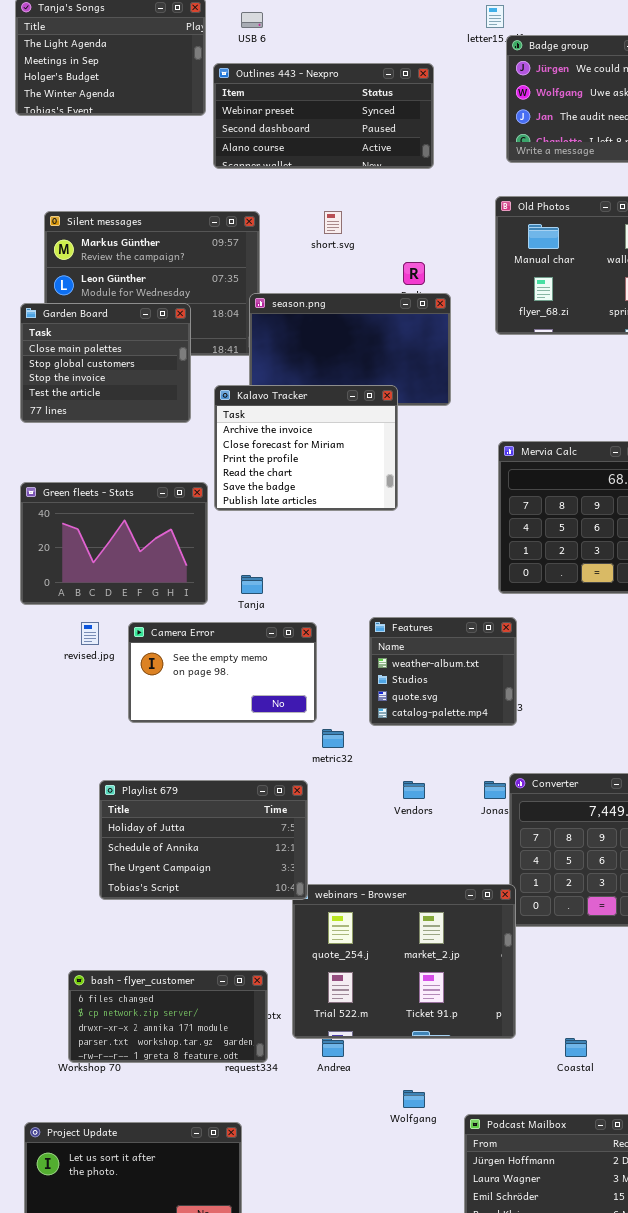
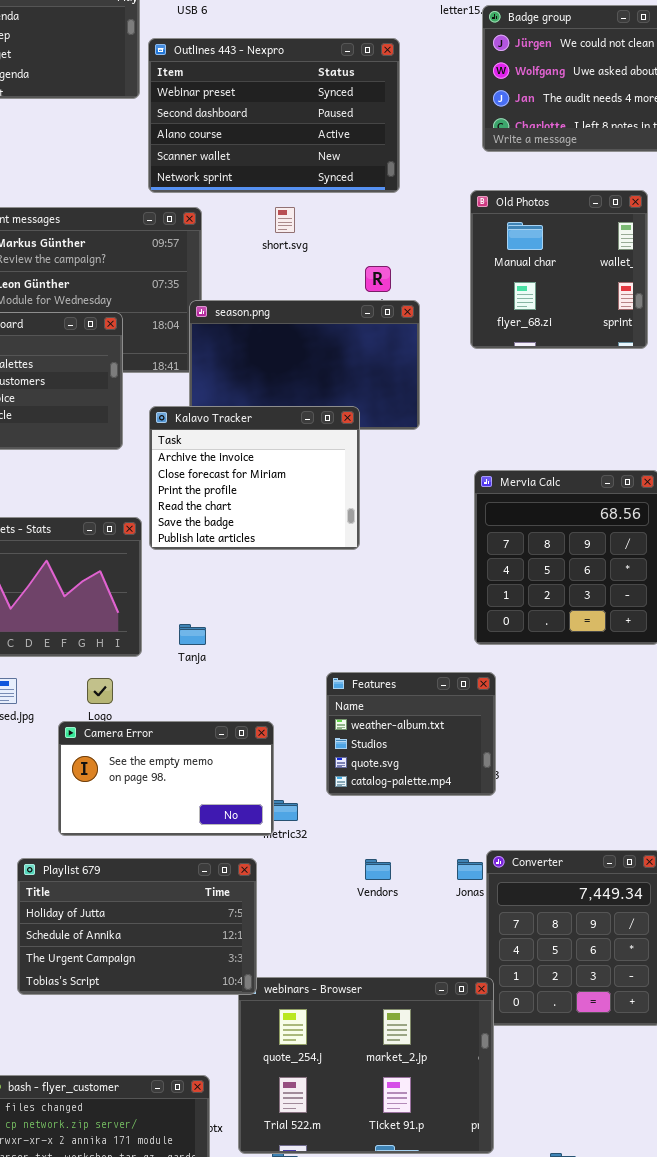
Outlines 443 - Nexpro: [213,63,434,169] -> [148,38,400,193], resized
Camera Error: [128,622,317,723] -> [58,721,274,836], moved

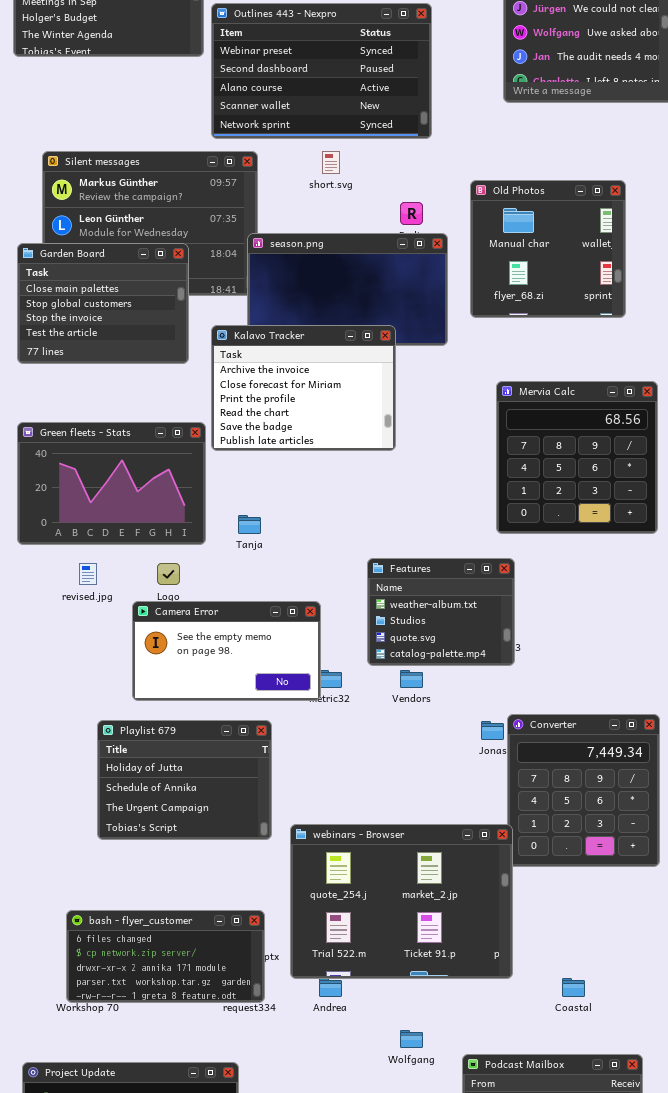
Old Photos: [470,190,648,349] -> [470,180,626,318], moved
Playlist 679: [17,858,257,995] -> [97,720,272,840], resized
Vendors: [365,859,391,880] -> [400,670,423,688], moved

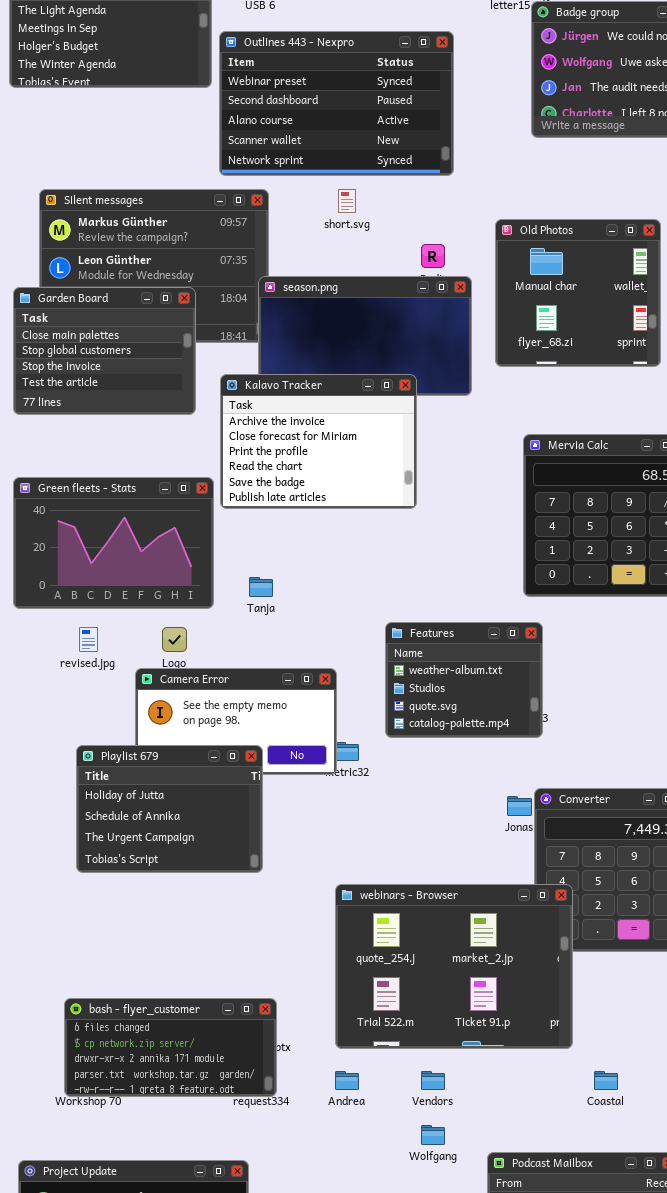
Vendors: [400,670,423,688] -> [421,1071,445,1090], moved
Playlist 679: [97,720,272,840] -> [76,745,263,873], moved
webinars - Browser: [290,824,513,979] -> [335,884,573,1049], moved

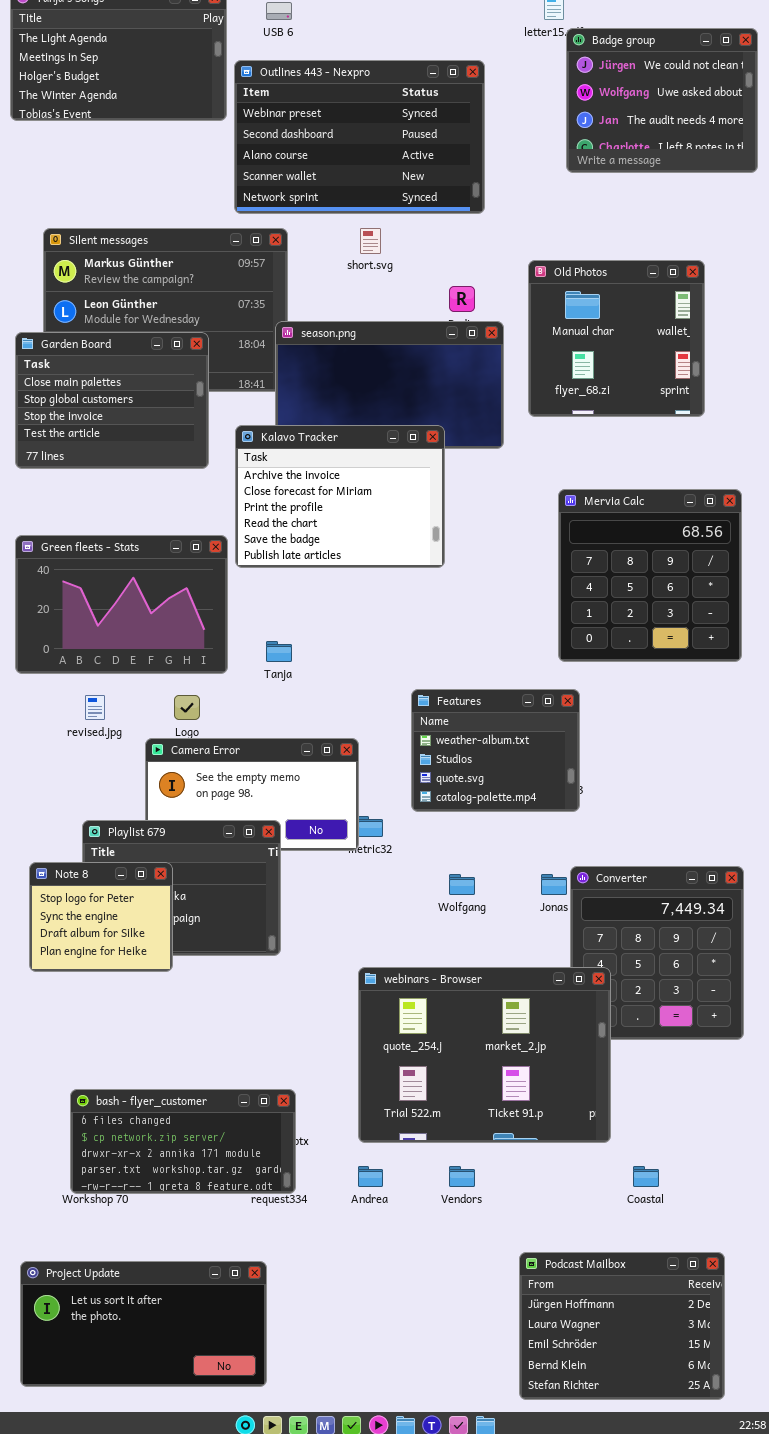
Note 8: none -> [29,862,173,972], opened
Wolfgang: [421,1125,445,1145] -> [449,874,475,895], moved

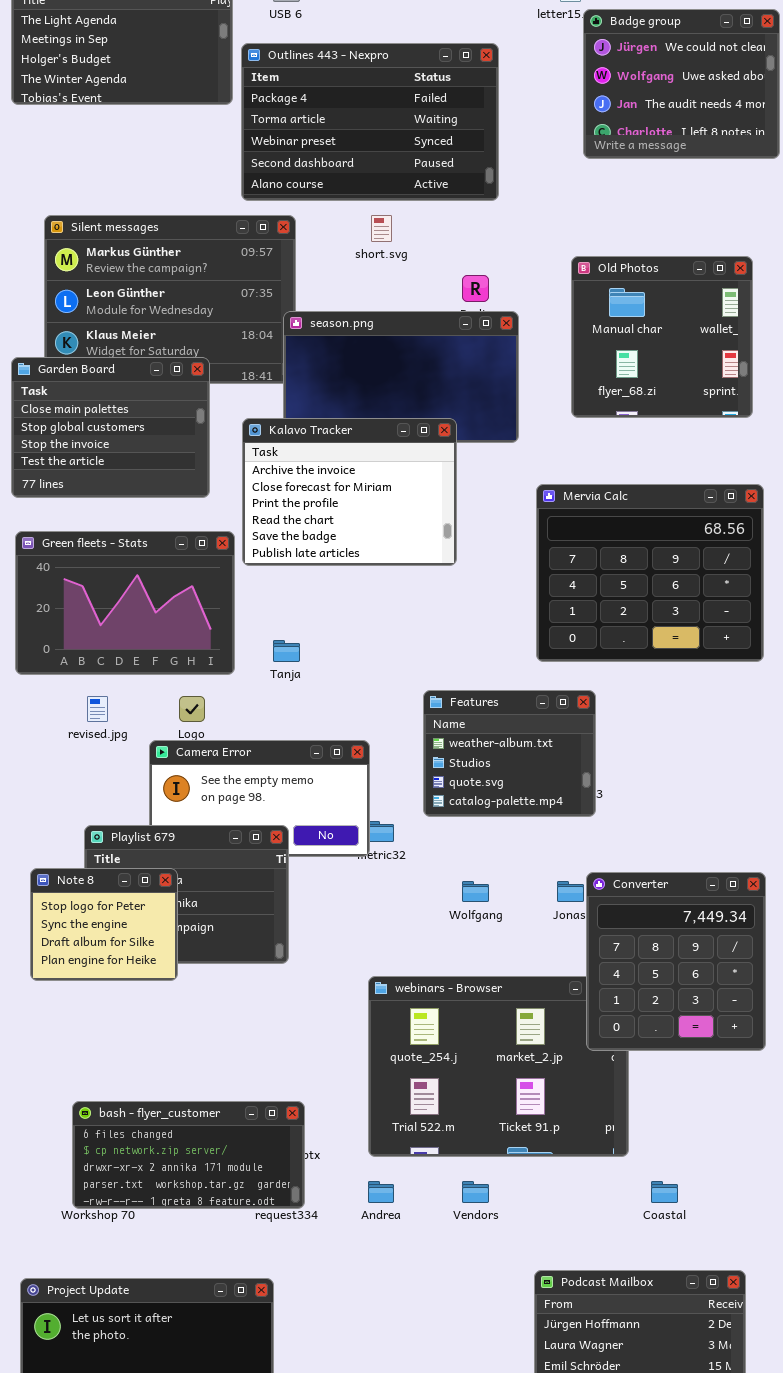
Outlines 443 - Nexpro: [234,60,485,214] -> [241,43,499,201], scrolled up 2 rows
Old Photos: [528,260,705,417] -> [571,256,753,418], moved
Garden Board: [15,332,209,469] -> [11,357,210,498], moved
Mervia Calc: [558,489,742,662] -> [536,484,764,662], resized
Converter: [570,866,744,1040] -> [586,872,766,1051], raised

